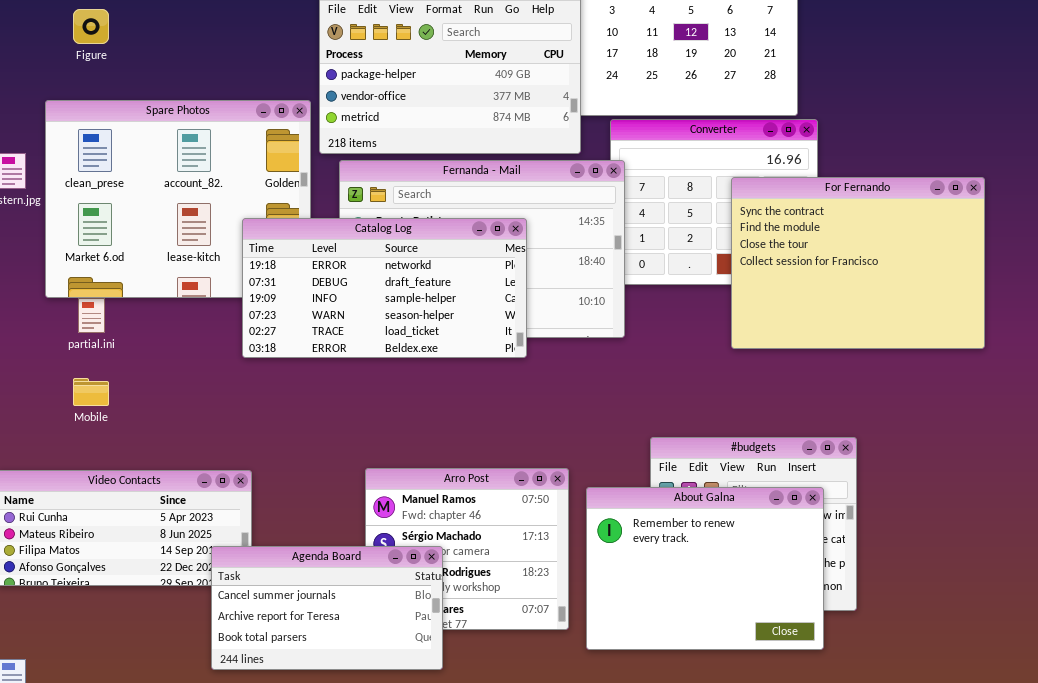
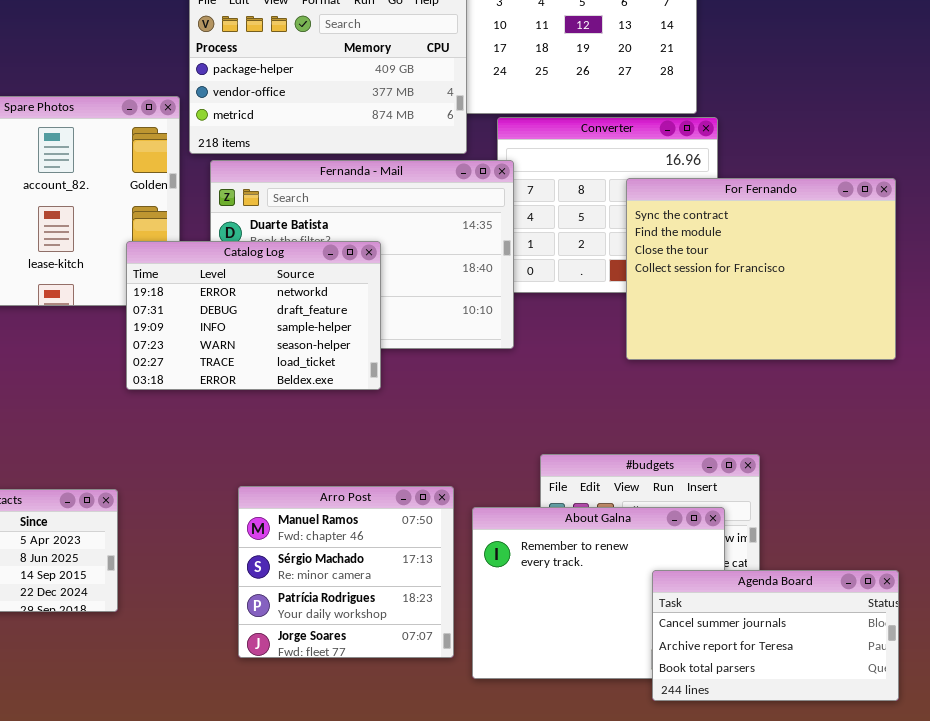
Catalog Log: [242,218,527,358] -> [126,241,381,390], moved, resized
Agenda Board: [211,546,443,670] -> [652,570,899,701], moved

